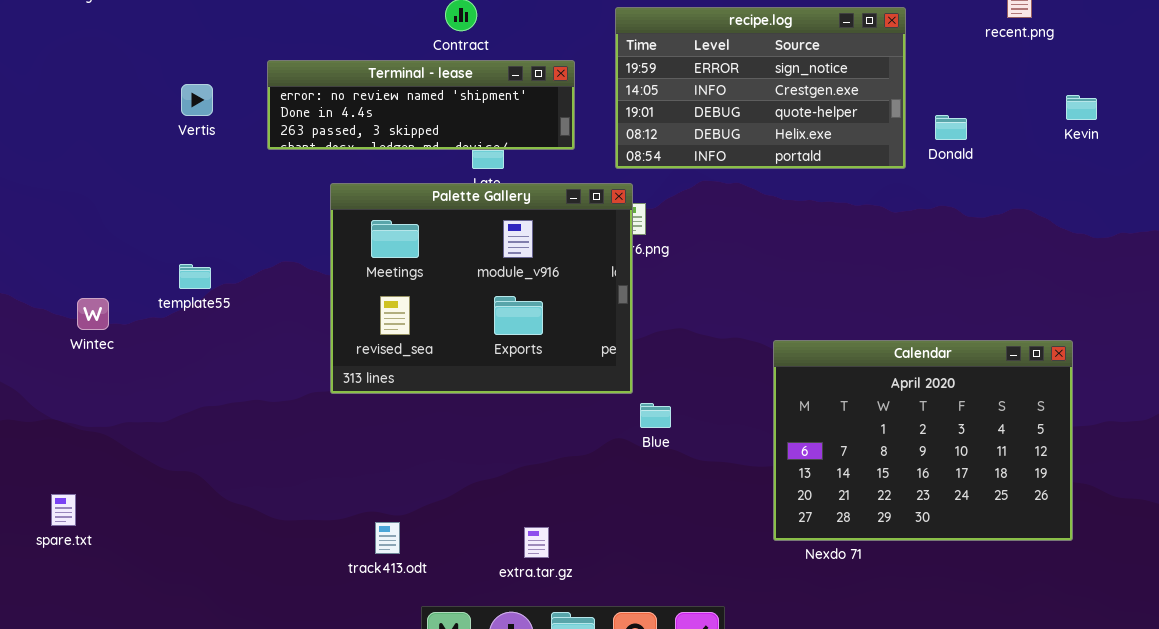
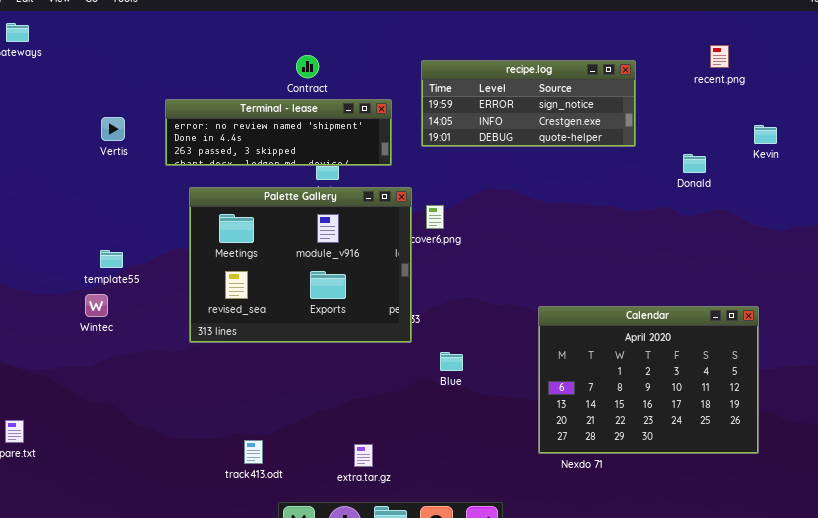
recipe.log: [615,7,906,169] -> [421,60,636,147], resized
Donald: [935,115,967,140] -> [683,154,706,173], moved
Palette Gallery: [330,183,633,394] -> [189,187,412,343], moved
Wintec: [77,298,109,330] -> [85,294,108,317], moved

